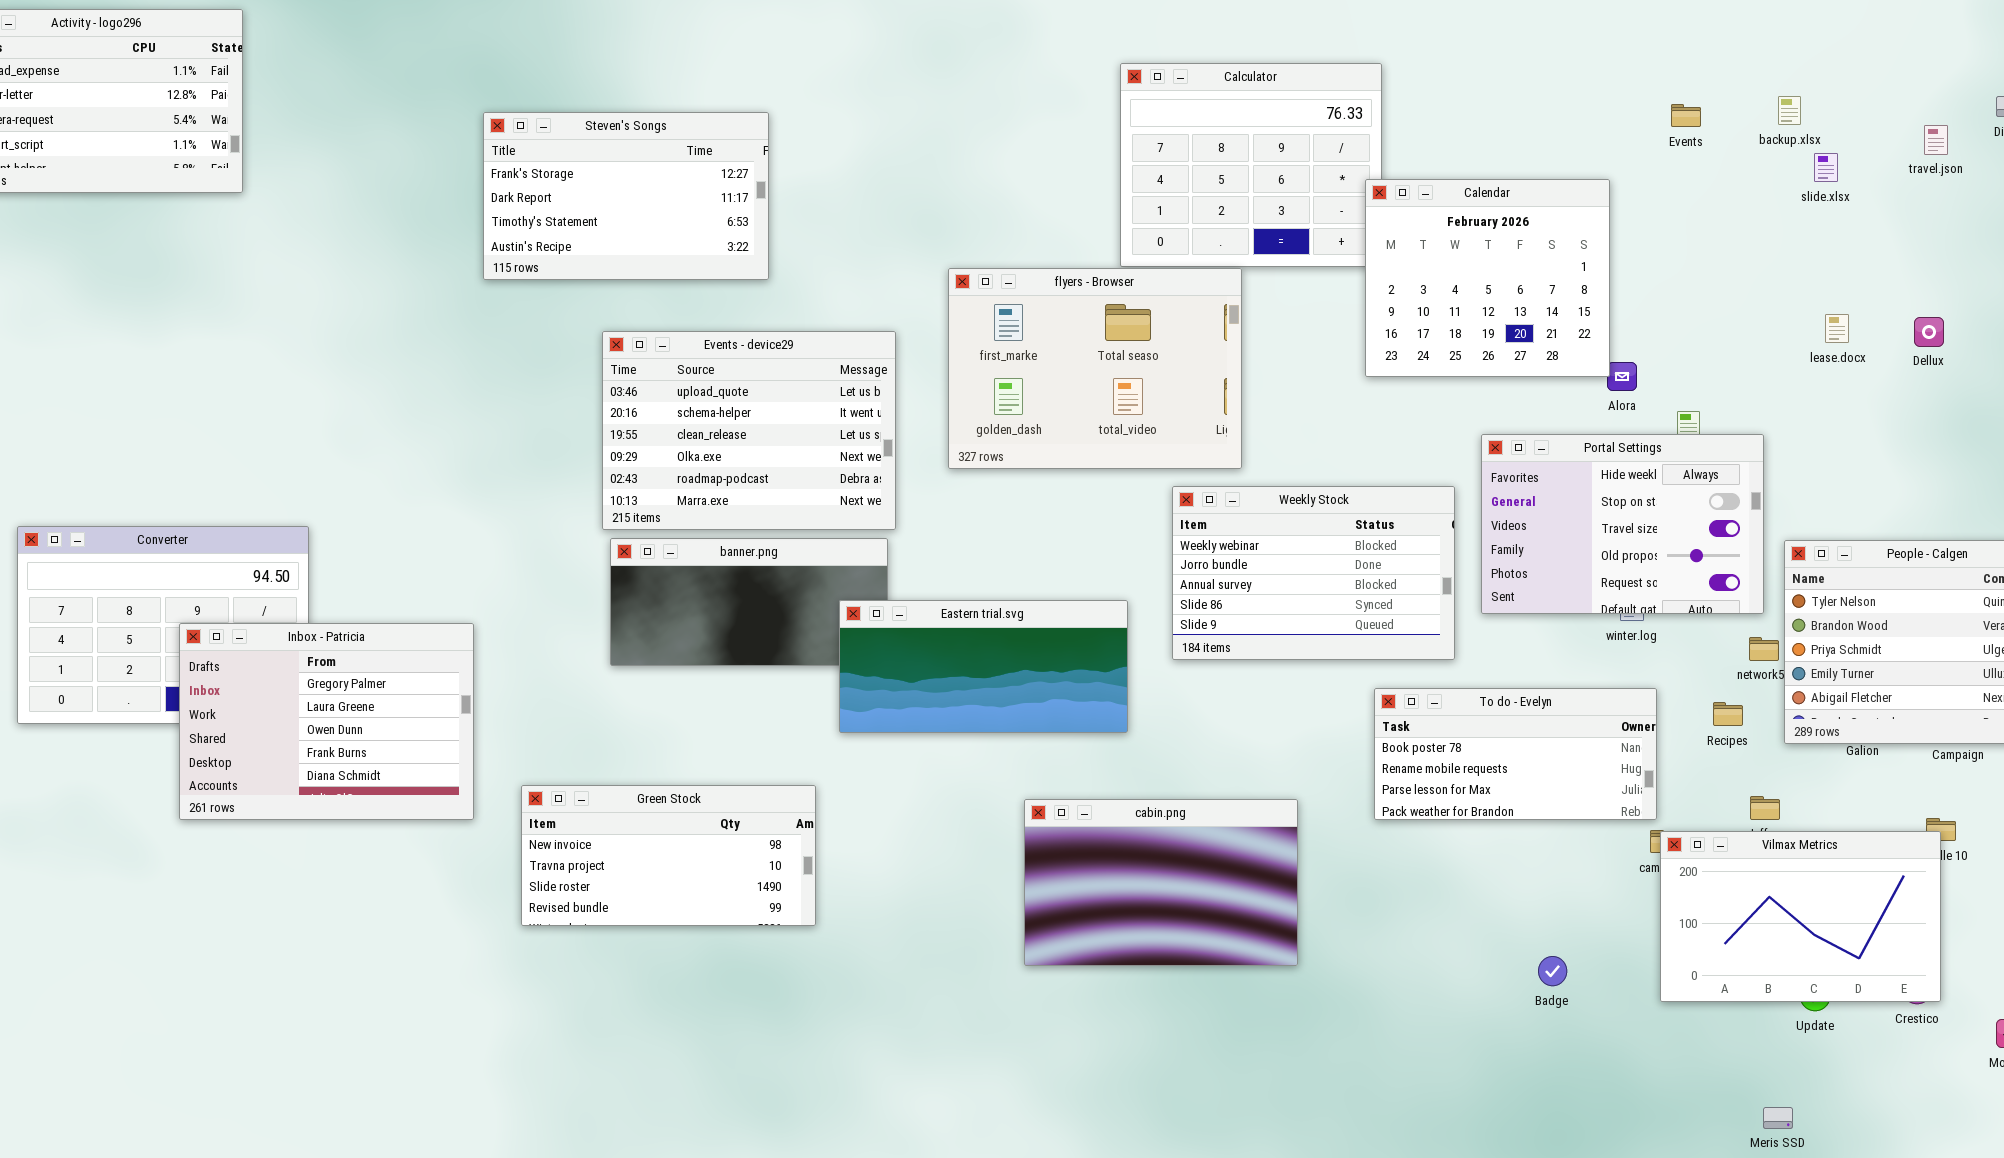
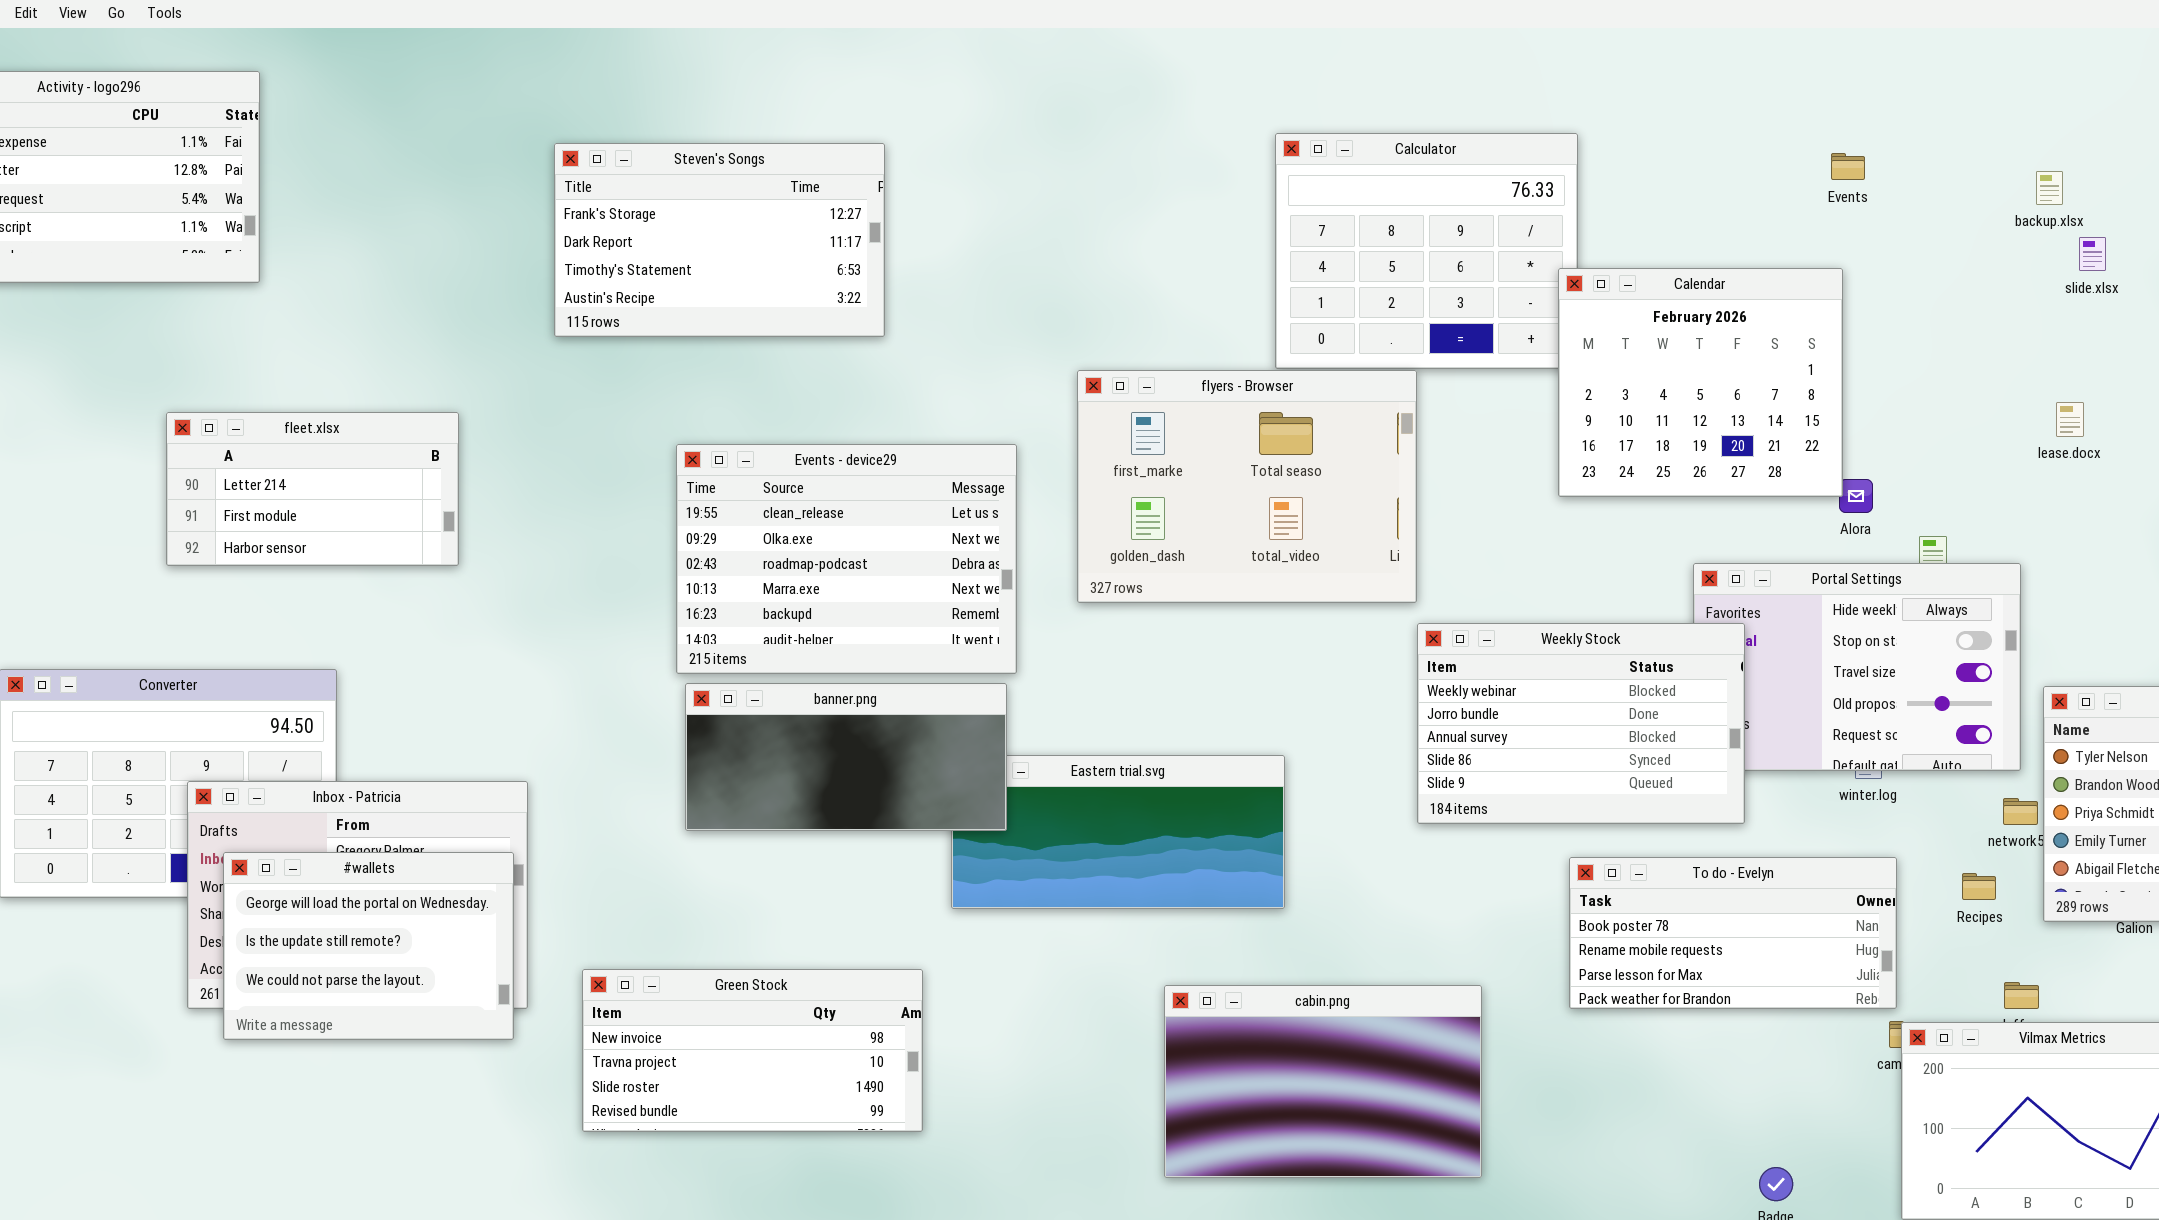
Events: [1671,104,1701,127] -> [1831,153,1865,180], moved
Steven's Songs: [483,112,769,280] -> [554,143,885,337], moved
fleet.xlsx: none -> [166,412,459,566], opened
lease.docx: [1825,314,1849,343] -> [2056,402,2084,437], moved
Events - device29: [602,331,896,530] -> [676,444,1017,674], scrolled down 2 rows
Weekly Stock: [1172,486,1455,660] -> [1417,623,1745,824], moved
banner.png: [610,538,888,666] -> [685,683,1007,831], raised
#wallets: none -> [223,852,514,1040], opened

